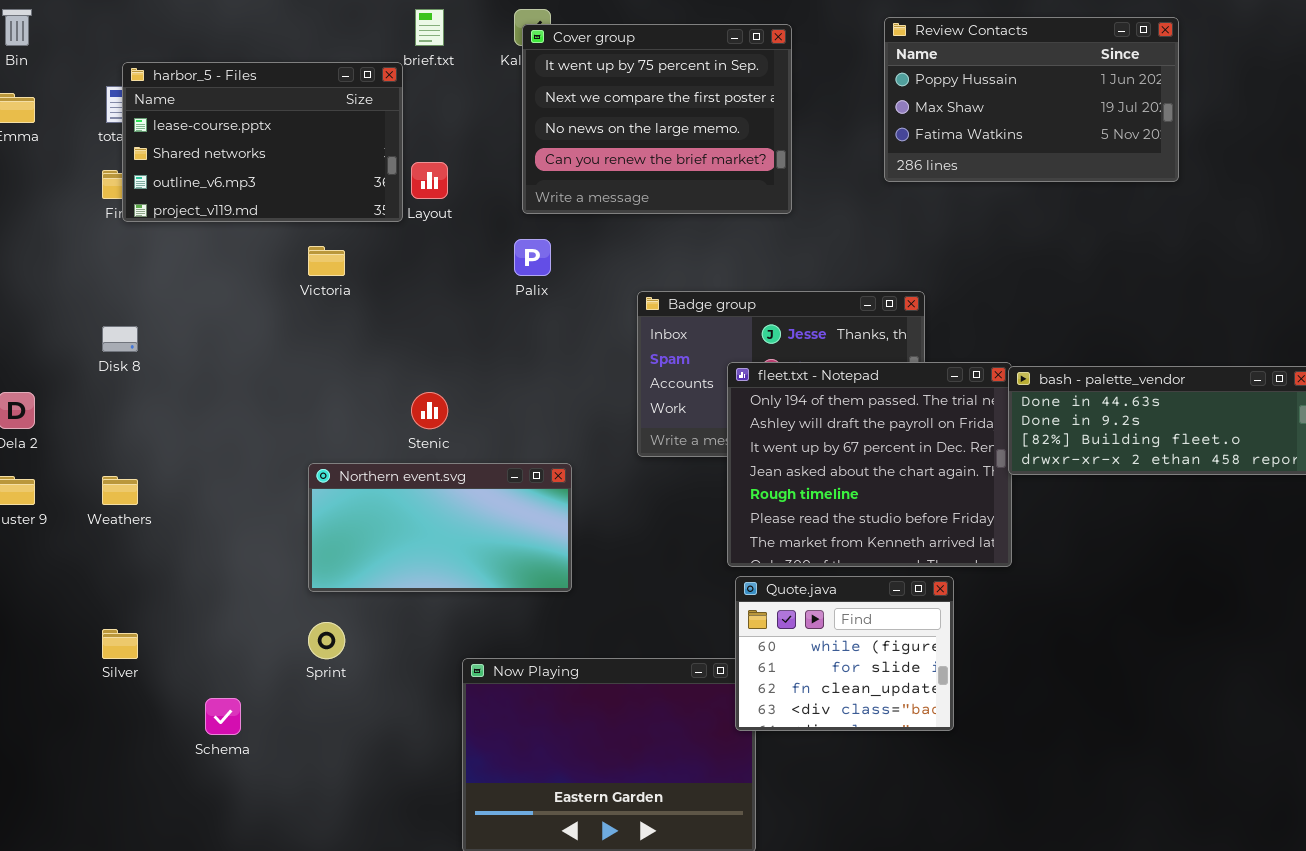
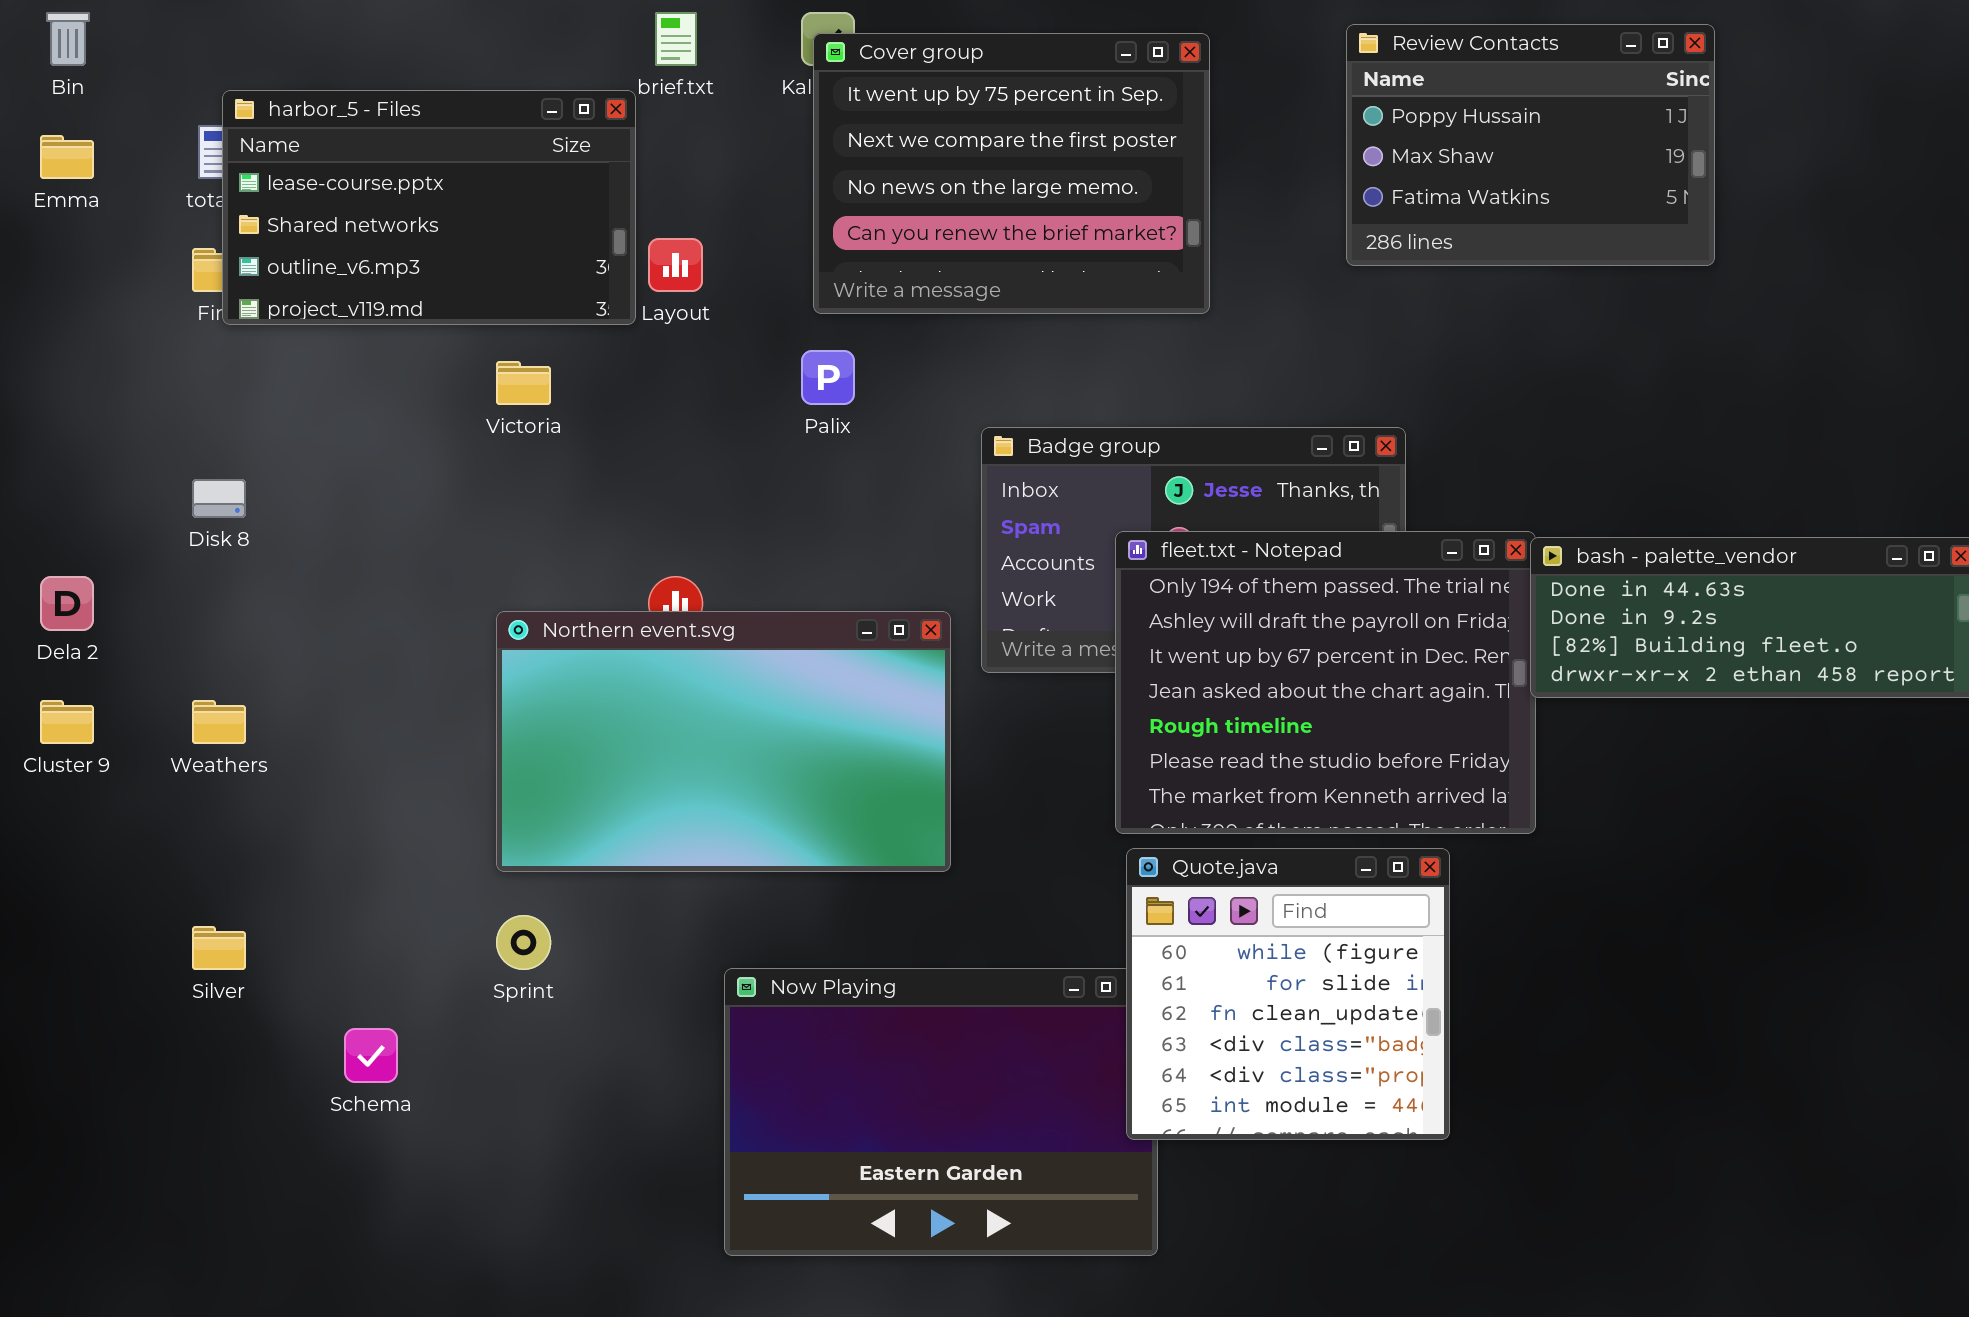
Review Contacts: [884,17,1179,182] -> [1346,24,1715,266], resized
Northern event.svg: [308,463,572,592] -> [496,611,951,872], resized
Quote.java: [735,576,954,731] -> [1126,848,1450,1140], resized

